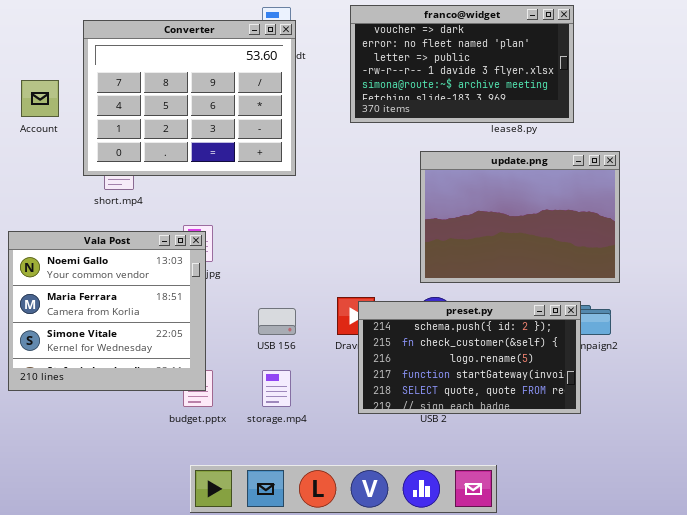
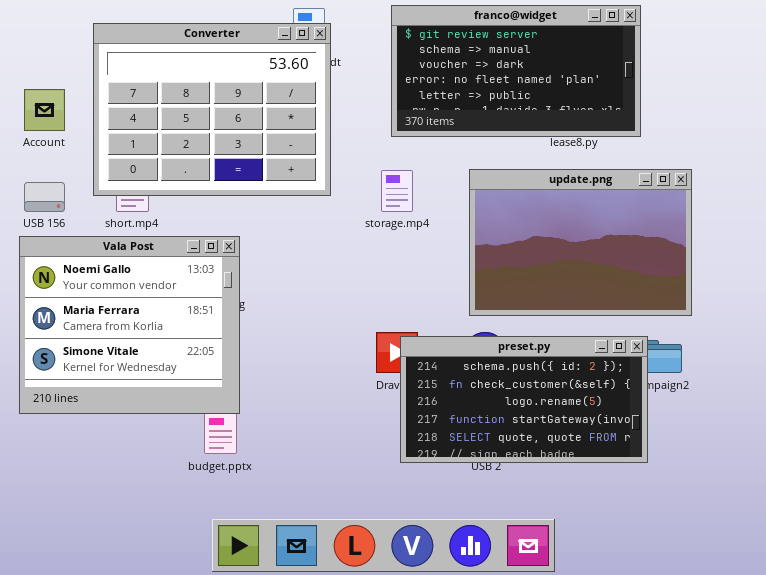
franco@widget: [350,5,574,123] -> [391,5,641,137], scrolled up 2 rows
Vala Post: [8,231,206,391] -> [19,236,240,414], moved
USB 156: [258,308,296,335] -> [24,182,65,212], moved
storage.mp4: [262,370,291,407] -> [381,170,413,212], moved

